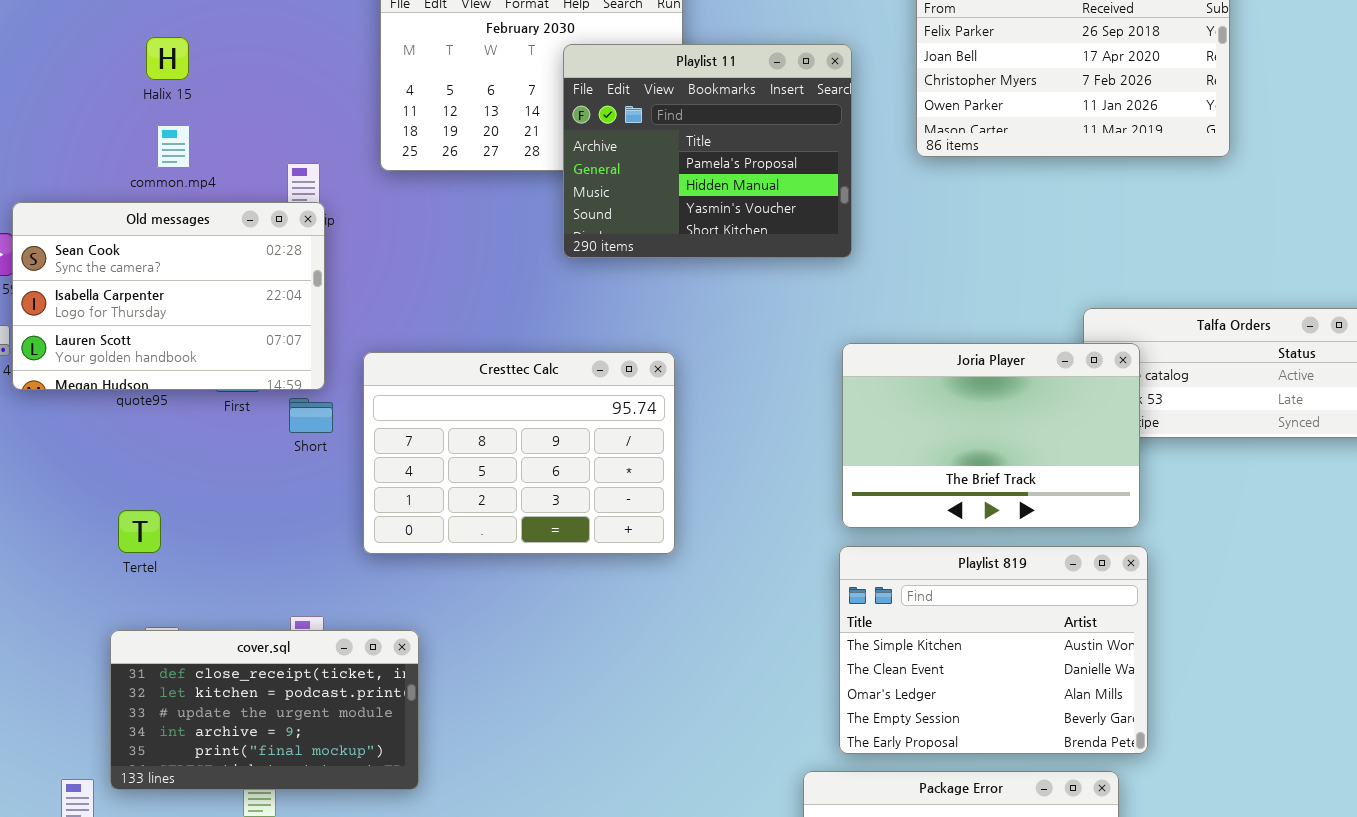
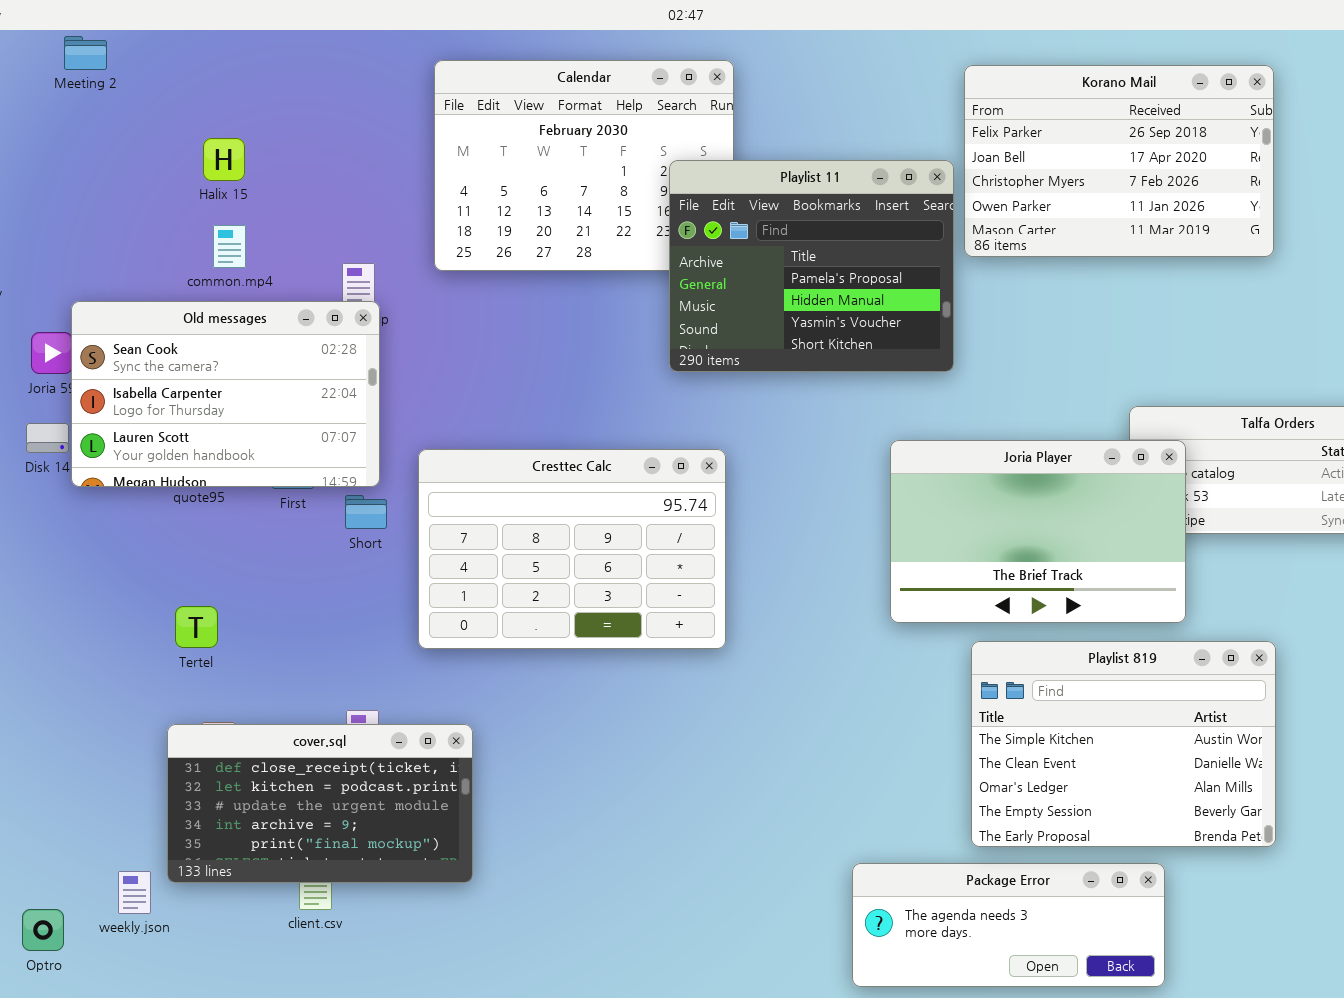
Playlist 11: [563,44,852,258] -> [669,160,954,372], moved
Playlist 819: [839,546,1148,754] -> [971,641,1276,847], moved

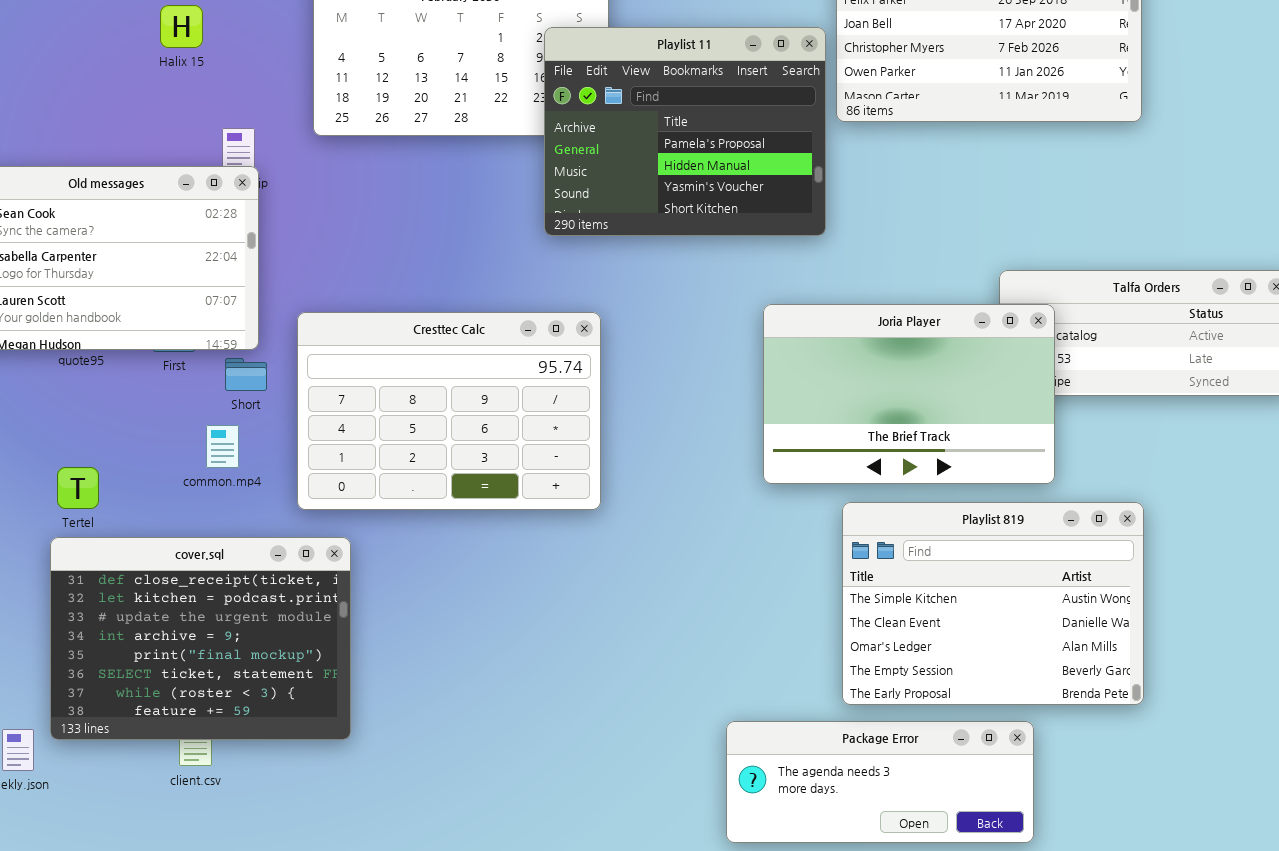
Halix 15: [203,138,245,181] -> [160,5,203,48], moved
common.mp4: [213,225,246,268] -> [206,425,239,468], moved
cover.sql: [167,724,473,883] -> [50,537,351,740], resized

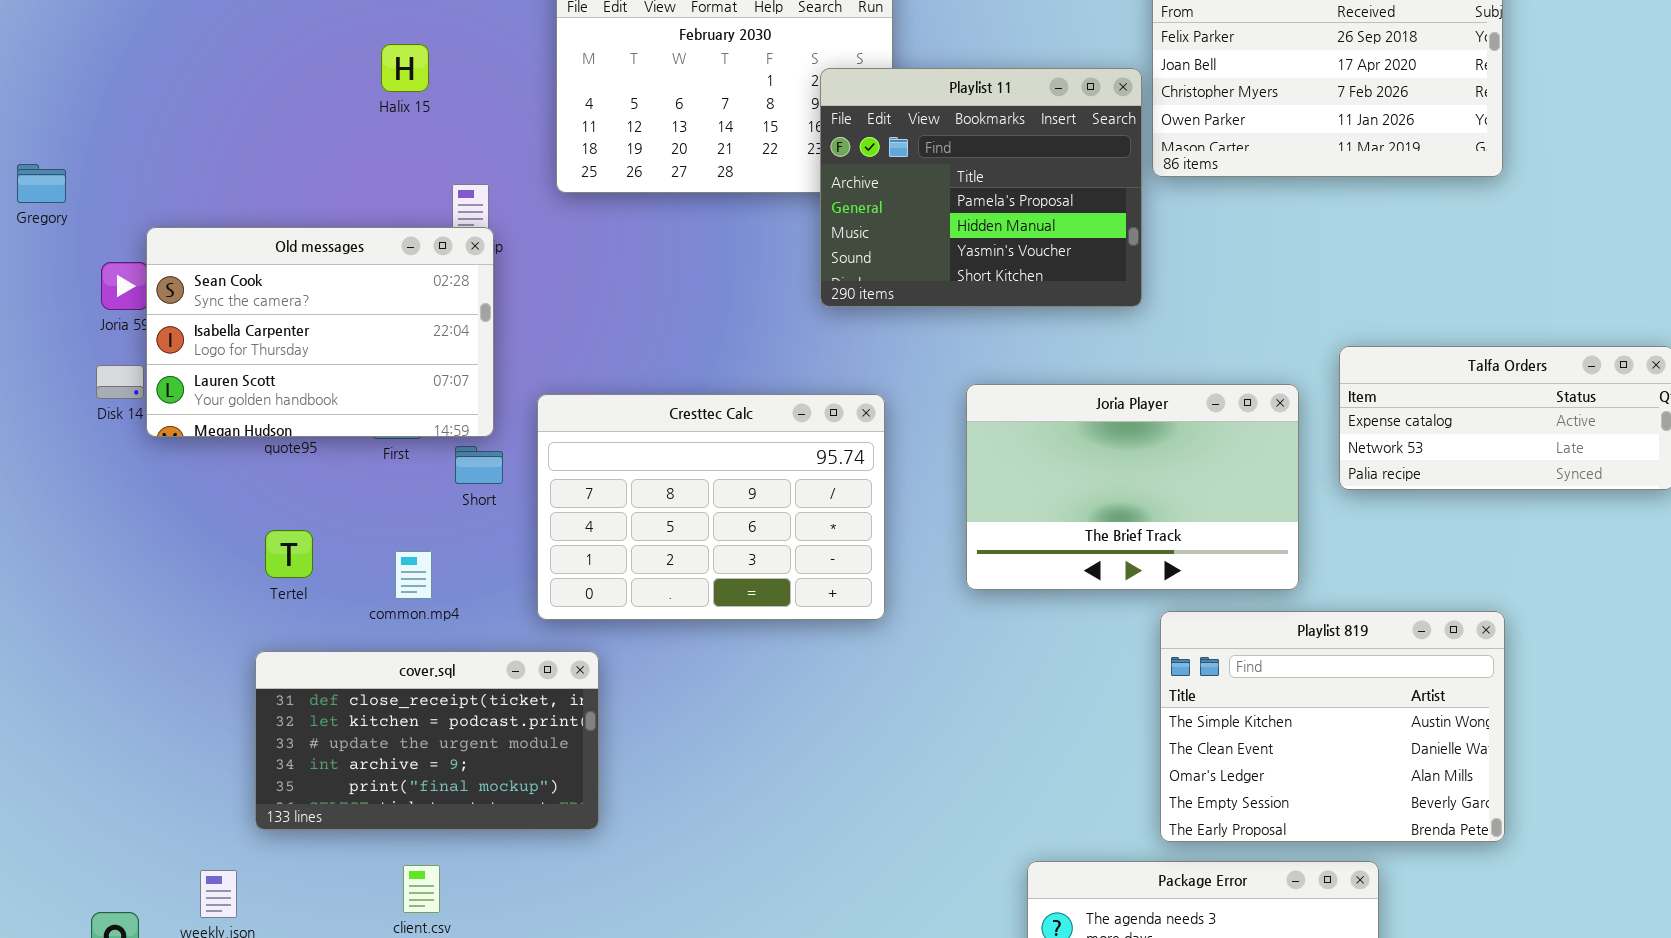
Joria Player: [763,304,1055,484] -> [966,384,1299,590], moved
common.mp4: [206,425,239,468] -> [395,551,432,599], moved
Tertel: [57,467,99,509] -> [265,530,313,578], moved
cover.sql: [50,537,351,740] -> [255,651,599,830], resized

